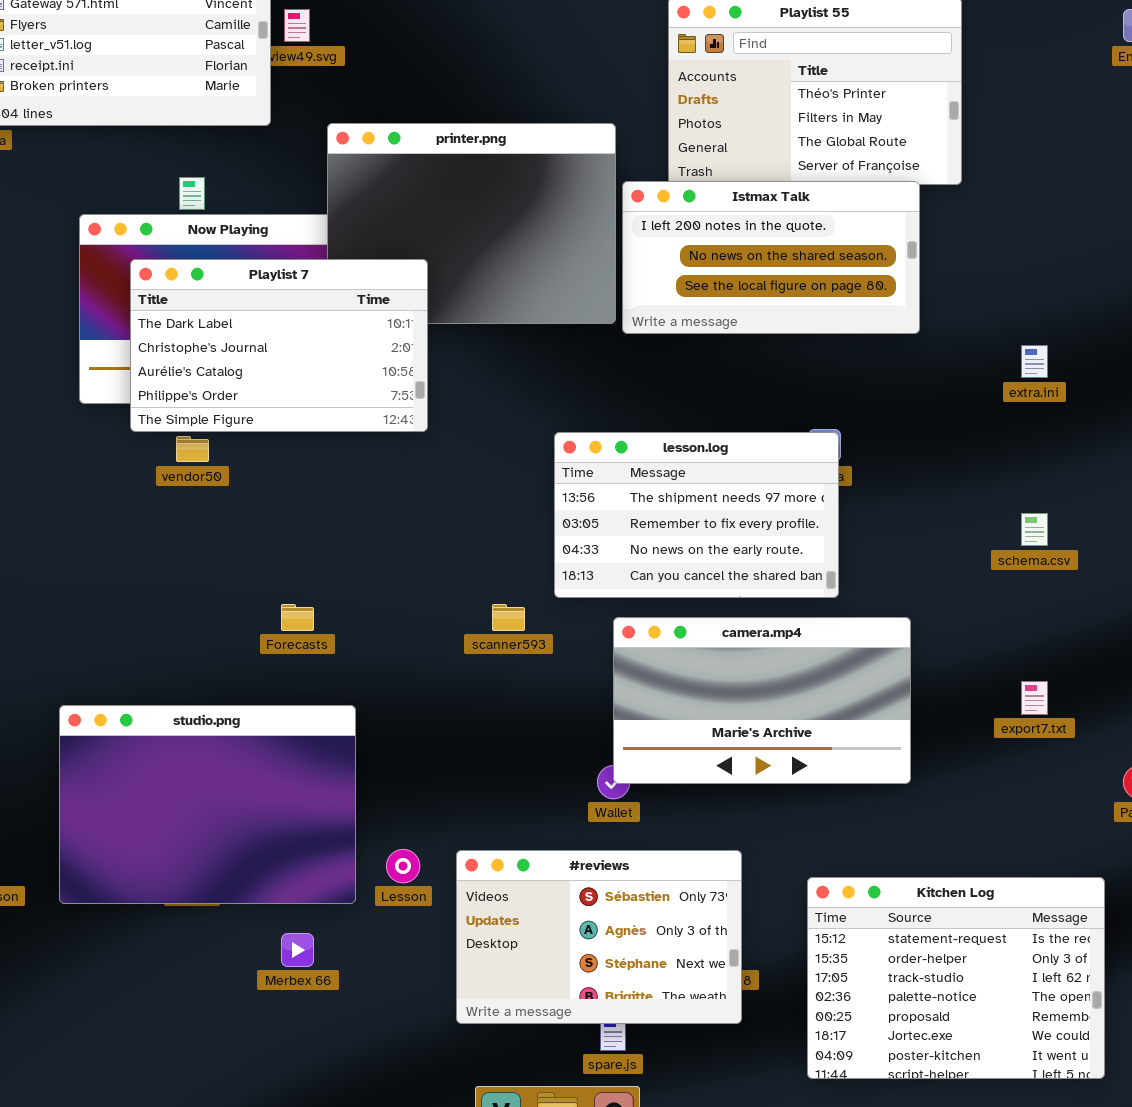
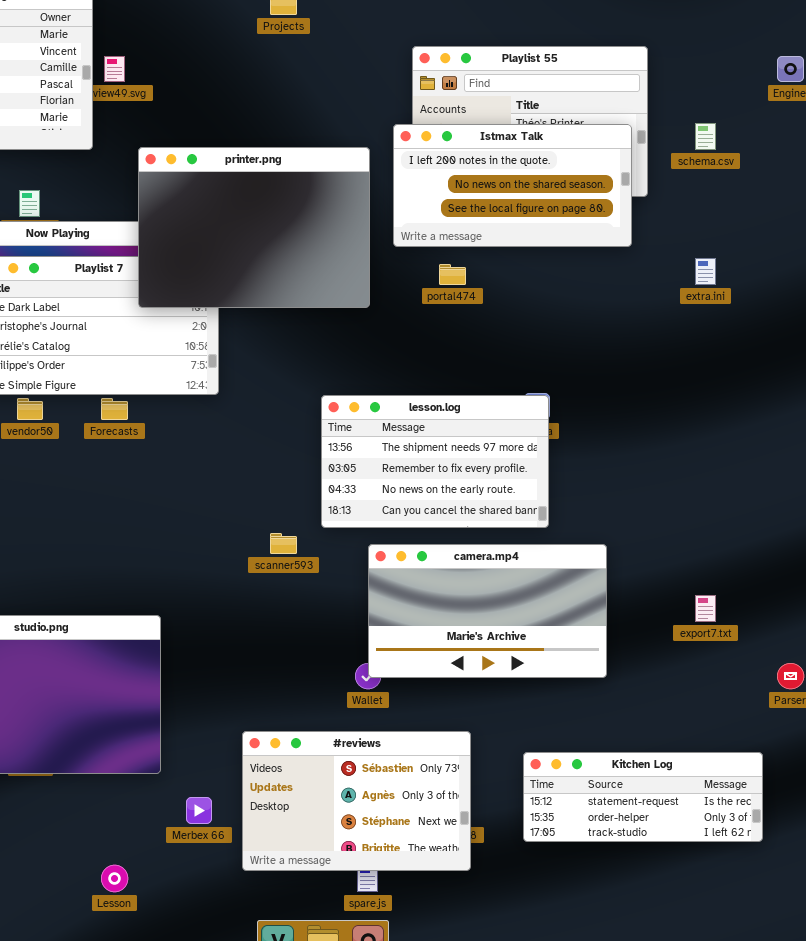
printer.png: [327,123,616,324] -> [138,147,370,308], raised
Istmax Talk: [622,181,920,334] -> [393,124,632,247], moved
extra.ini: [1021,345,1048,378] -> [695,258,716,285], moved
schema.csv: [1021,513,1048,546] -> [695,123,716,150], moved
Forecasts: [281,604,314,631] -> [101,398,128,420], moved
Lesson: [386,849,420,883] -> [101,865,128,892], moved
Kitchen Log: [807,877,1105,1079] -> [523,752,763,842], resized
Merbex 66: [281,933,314,967] -> [186,797,212,824], moved

